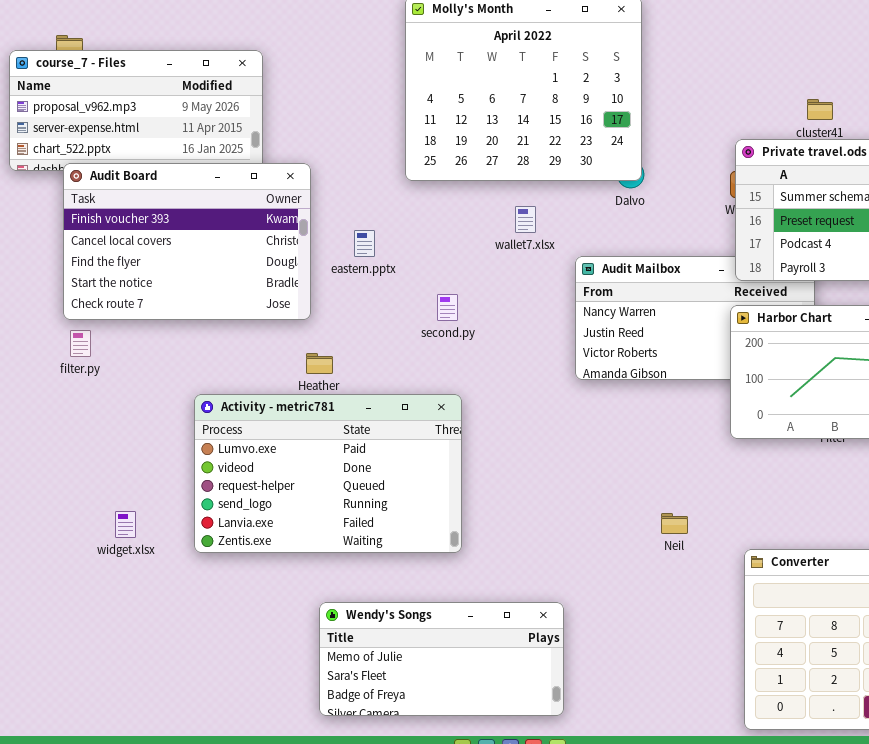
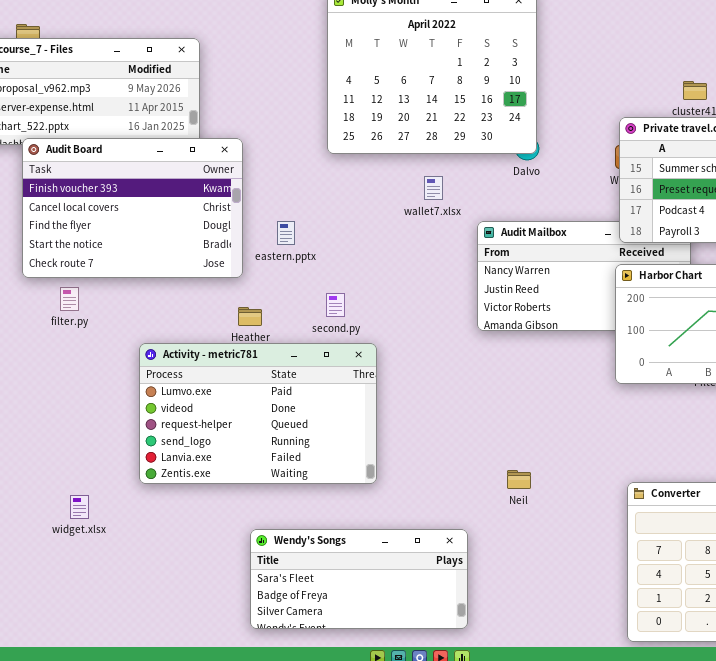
eastern.pptx: [354,230,375,257] -> [277,221,295,245], moved
second.py: [437,294,458,321] -> [326,293,345,317], moved
filter.py: [70,330,91,357] -> [60,287,79,311], moved
widget.xlsx: [115,511,136,538] -> [70,495,89,519], moved
Neil: [661,513,688,534] -> [507,470,531,489], moved
Wendy's Songs: [319,602,564,716] -> [250,529,468,629], scrolled down 1 row

